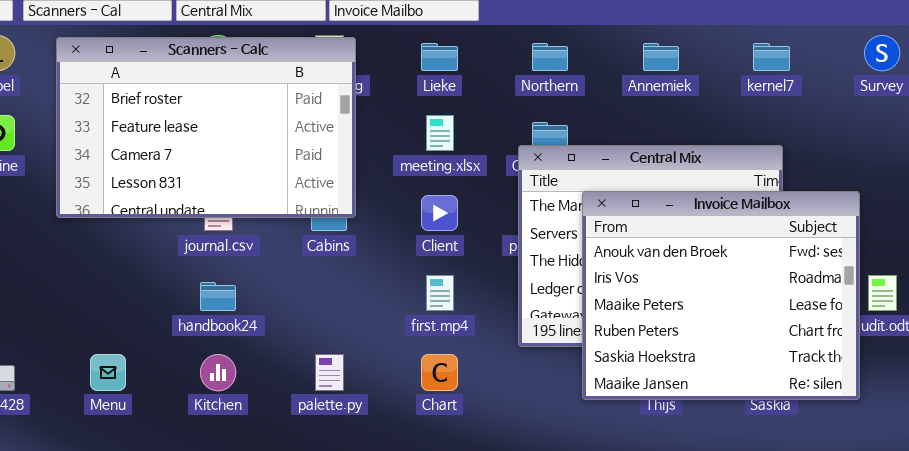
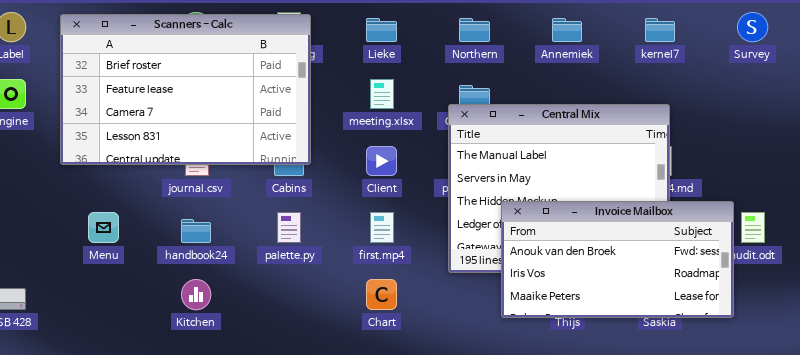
Invoice Mailbox: [582,191,860,400] -> [501,201,734,318], resized
Menu: [90,354,126,391] -> [88,212,119,243], moved
palette.py: [315,354,344,391] -> [277,212,301,243], moved

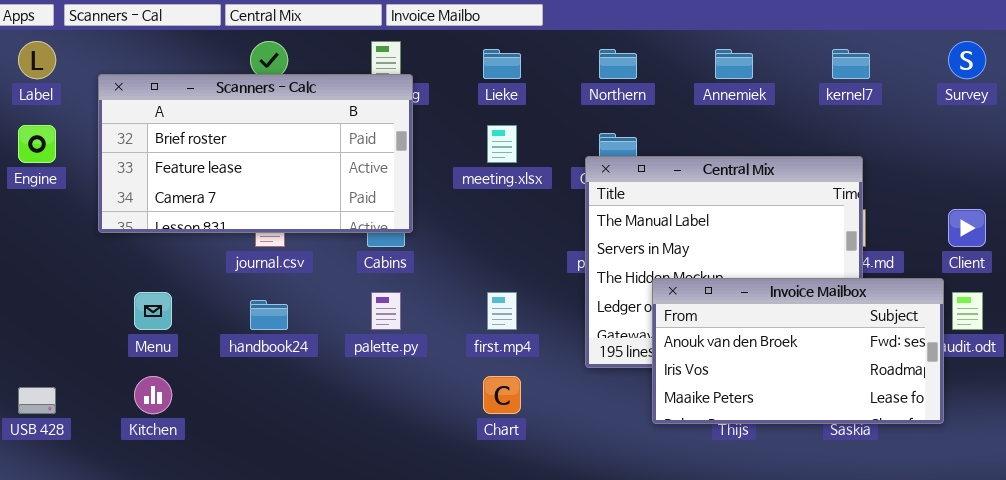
Scanners - Calc: [60,14,311,165] -> [98,74,413,233], resized
Client: [366,146,397,176] -> [948,209,986,247], moved
Kitchen: [181,279,211,310] -> [134,376,172,414], moved

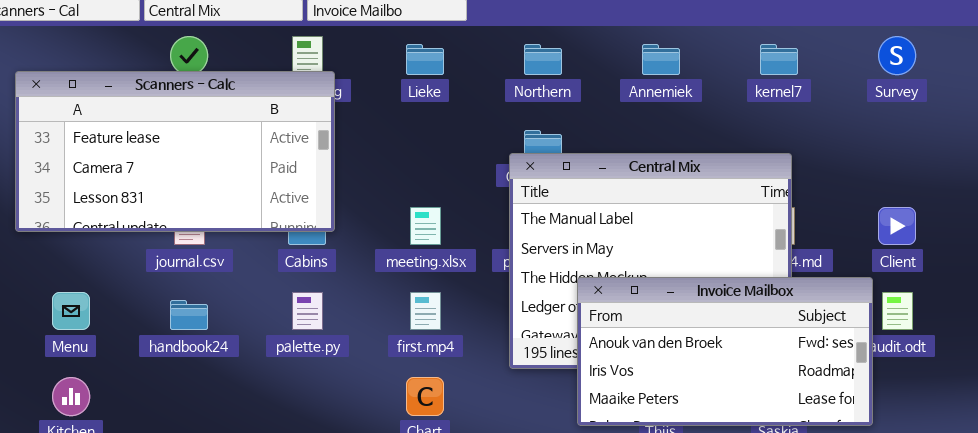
Scanners - Calc: [98,74,413,233] -> [15,71,335,232], scrolled down 1 row
meeting.xlsx: [487,125,517,163] -> [410,207,441,245], moved

